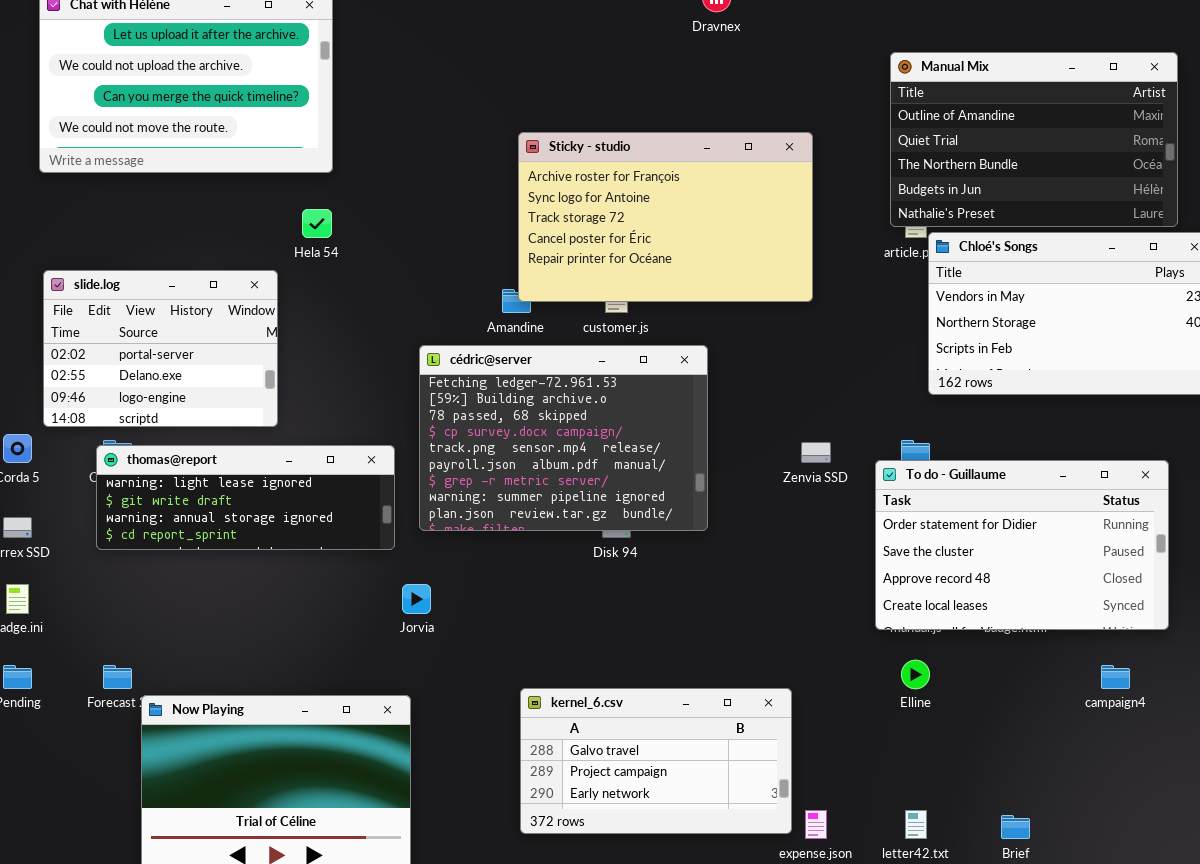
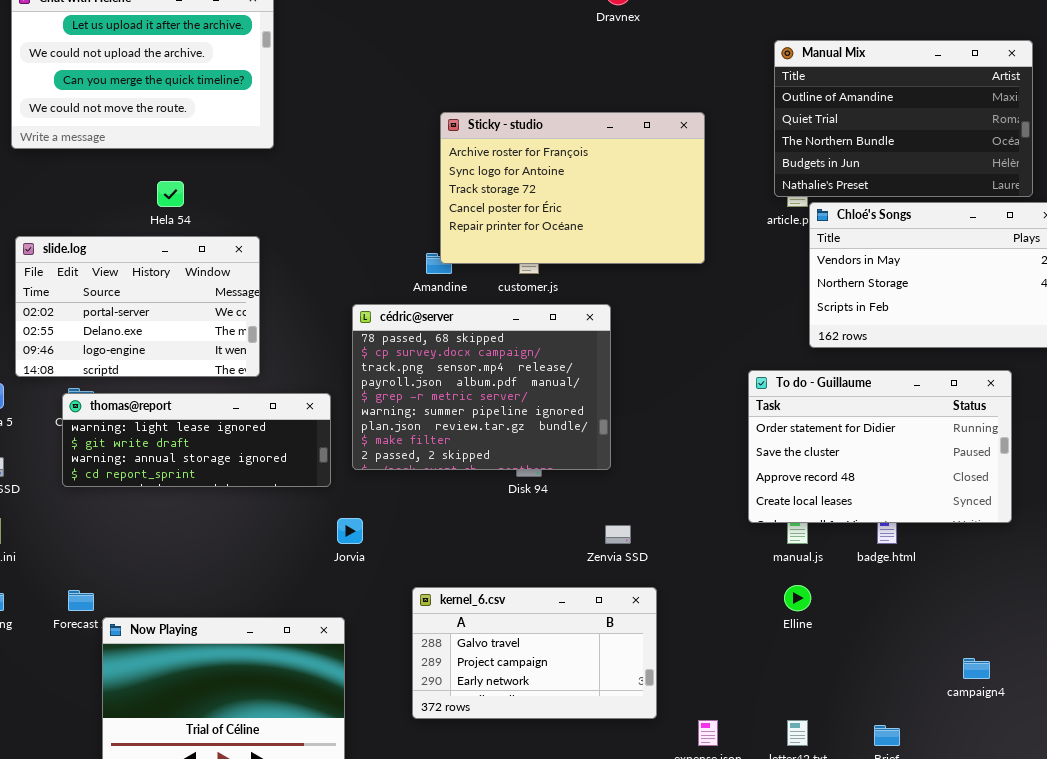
Hela 54: [302,209,332,238] -> [157,181,184,207], moved
slide.log: [43,270,278,427] -> [15,236,260,377], resized
cédric@server: [419,345,708,531] -> [352,304,611,470], scrolled down 2 rows
Zenvia SSD: [801,442,831,463] -> [605,525,631,544], moved
To do - Guillaume: [875,460,1169,630] -> [748,370,1012,523], moved
campaign4: [1101,665,1130,689] -> [963,658,990,679], moved
kernel_6.csv: [520,688,792,834] -> [412,587,657,719], moved

